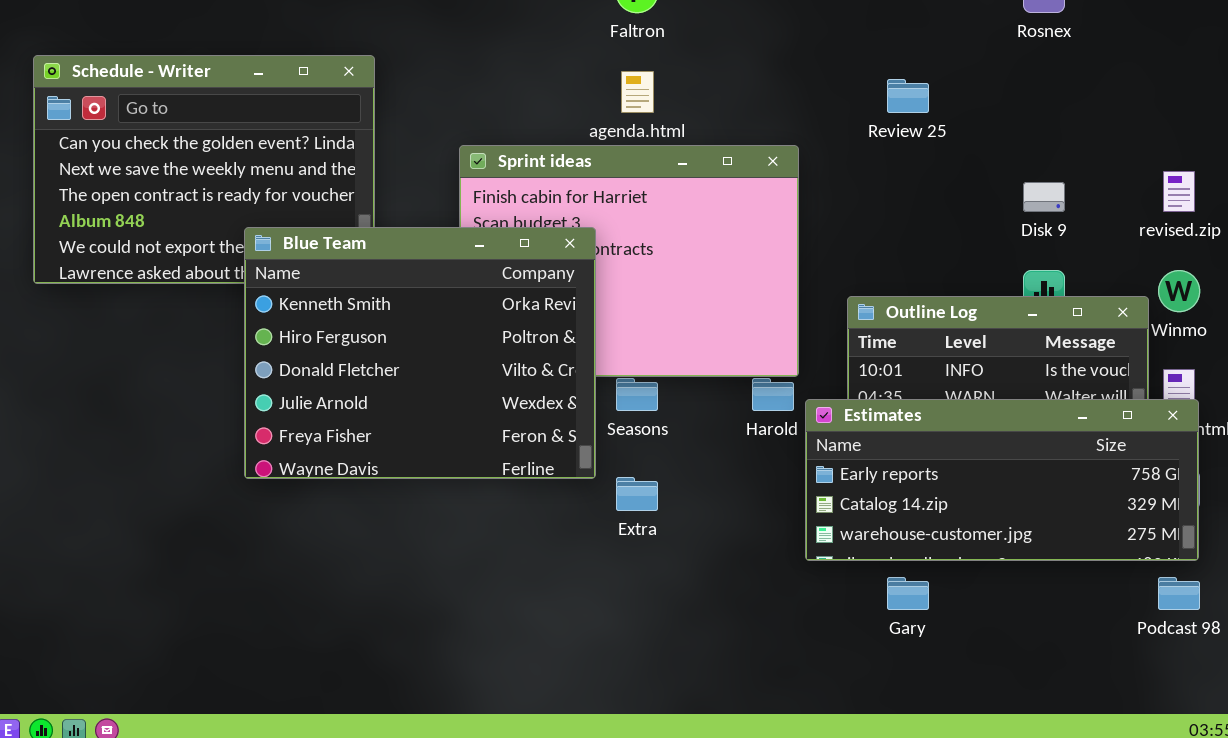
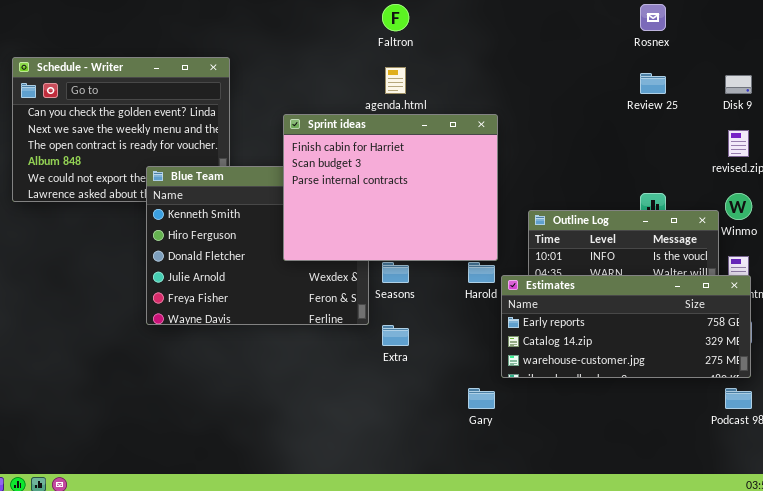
Review 25: [887,79,929,113] -> [640,73,666,94], moved
Sprint ideas: [459,145,799,377] -> [283,114,498,261], raised
Disk 9: [1023,182,1065,212] -> [725,75,752,94], moved
Gary: [887,577,929,610] -> [468,388,495,409], moved

